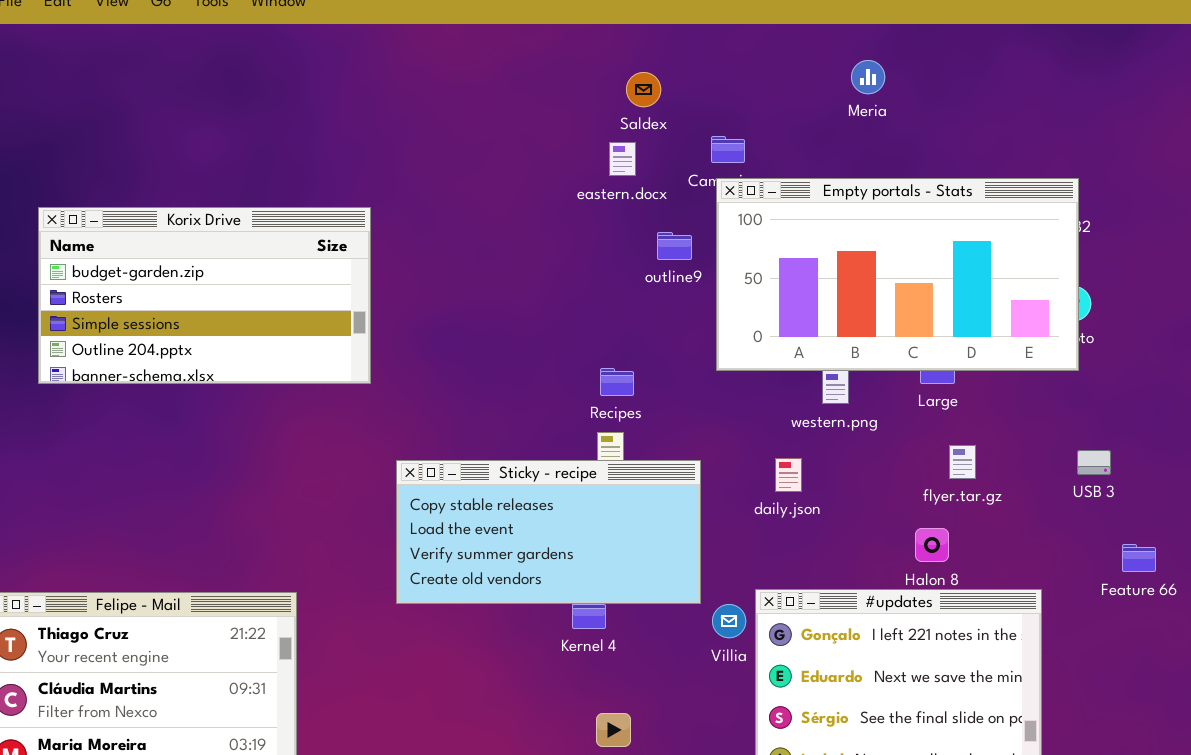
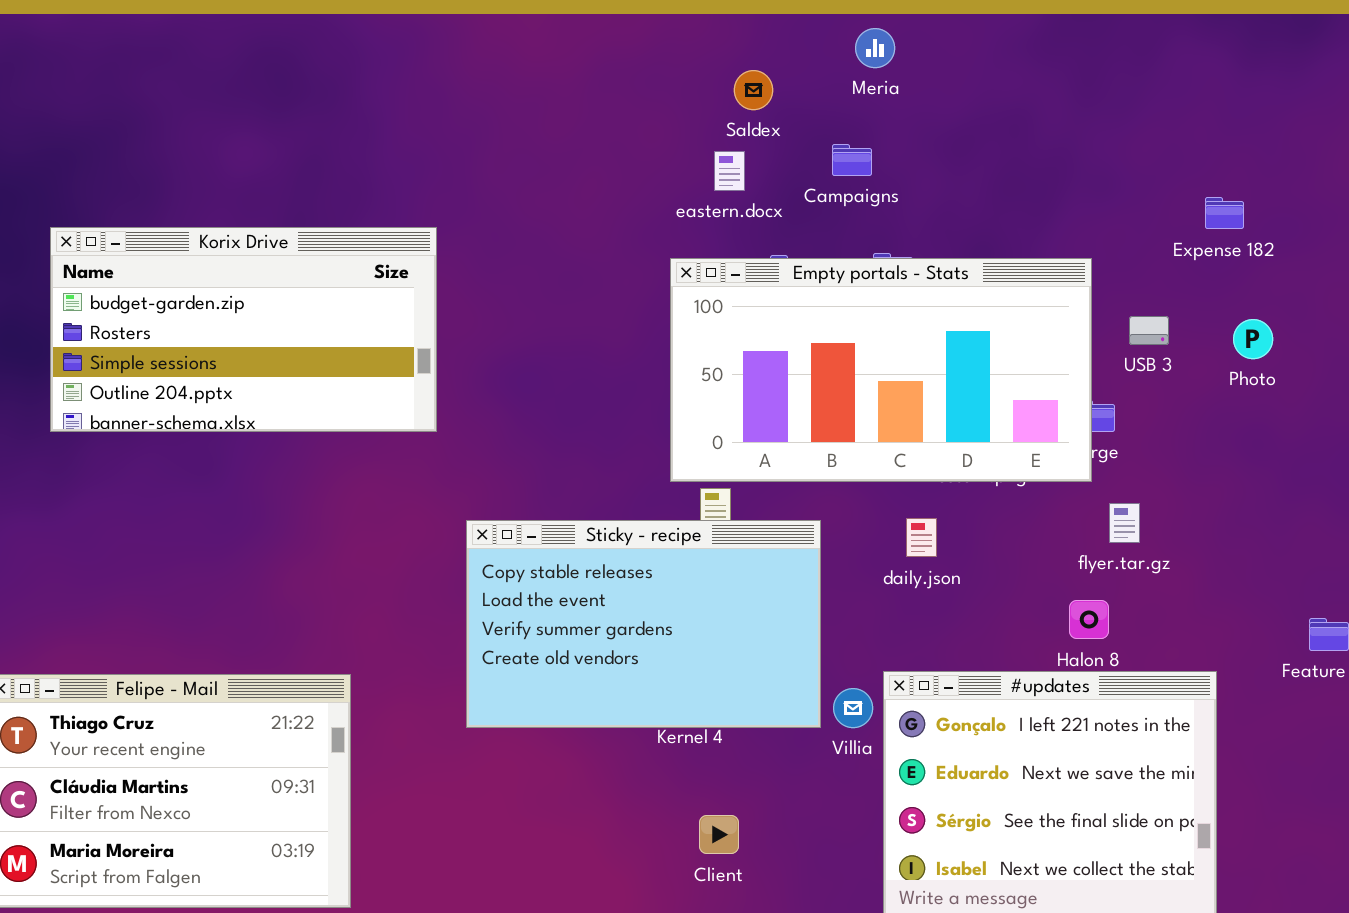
Meria: [851,60,885,94] -> [855,28,895,68], moved
Empty portals - Stats: [716,178,1079,371] -> [670,258,1092,482], moved
USB 3: [1077,450,1111,475] -> [1129,316,1169,345], moved
Sticky - recipe: [396,460,701,604] -> [466,520,821,728], resized

